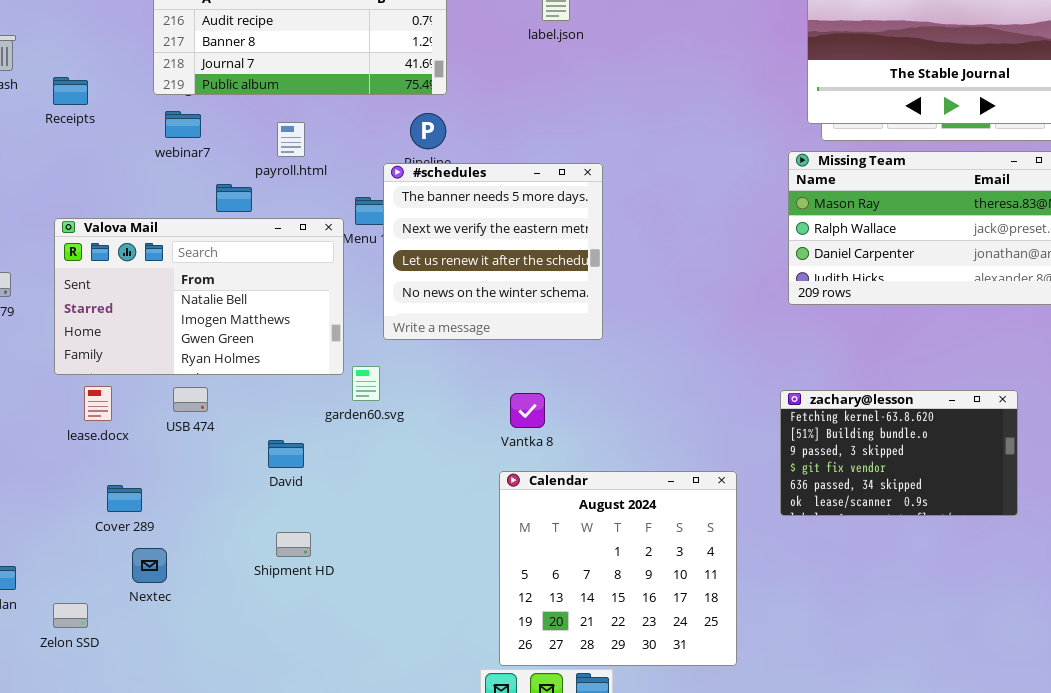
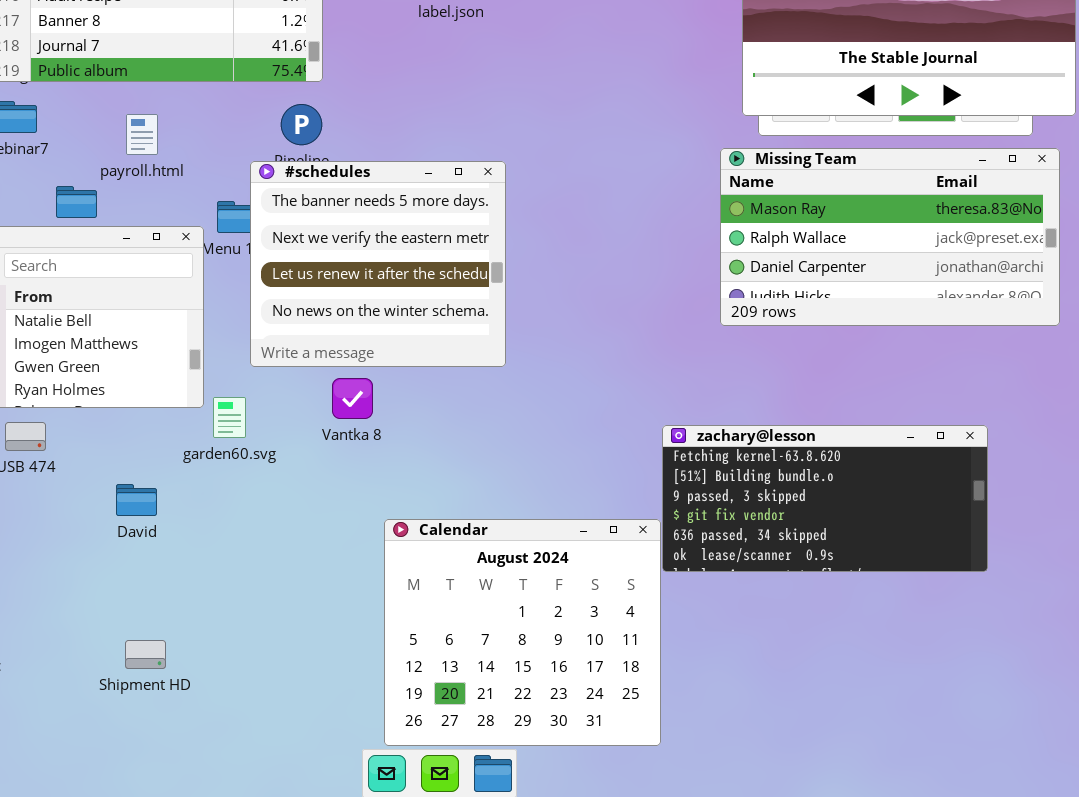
zachary@lesson: [780,390,1018,516] -> [662,425,988,572], resized
Vantka 8: [510,393,545,428] -> [332,378,373,419], moved
Shipment HD: [276,532,311,557] -> [125,640,166,669], moved

